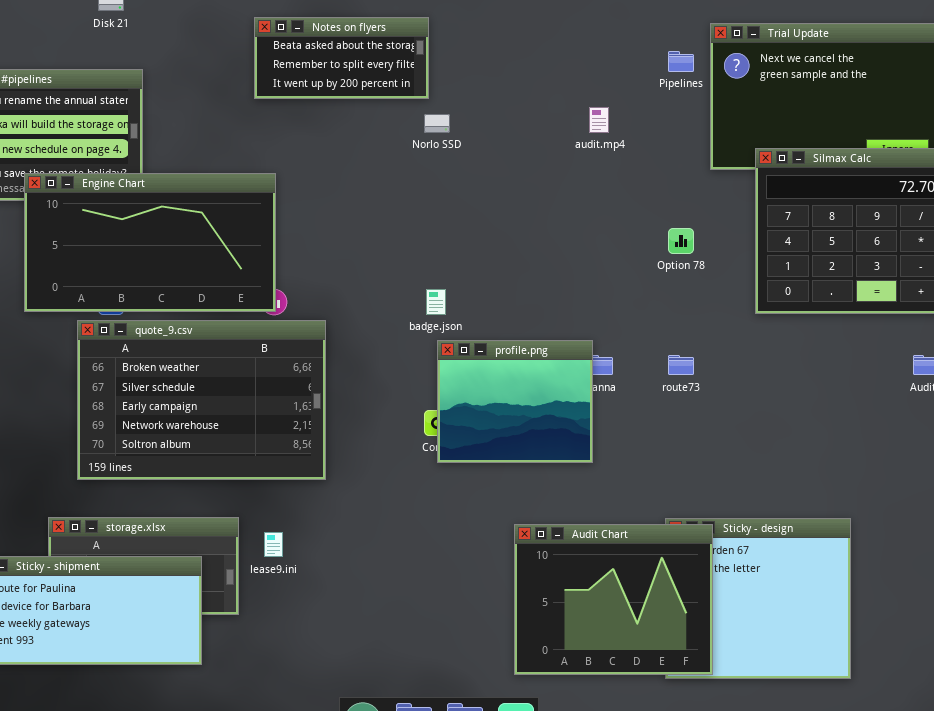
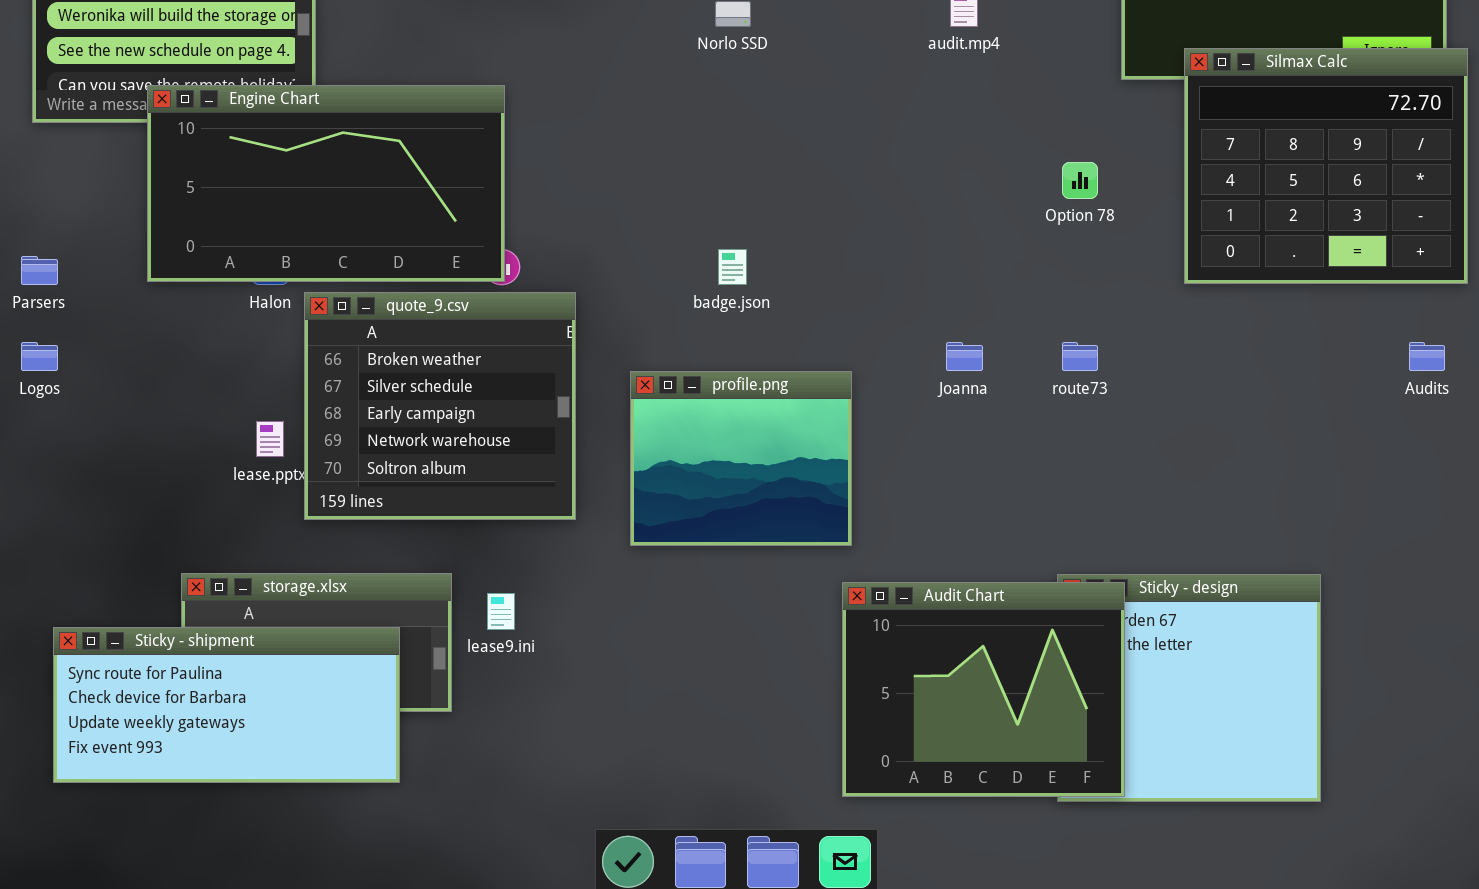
quote_9.csv: [77,320,326,480] -> [304,292,576,520], resized
profile.png: [437,340,593,463] -> [630,371,852,546], moved

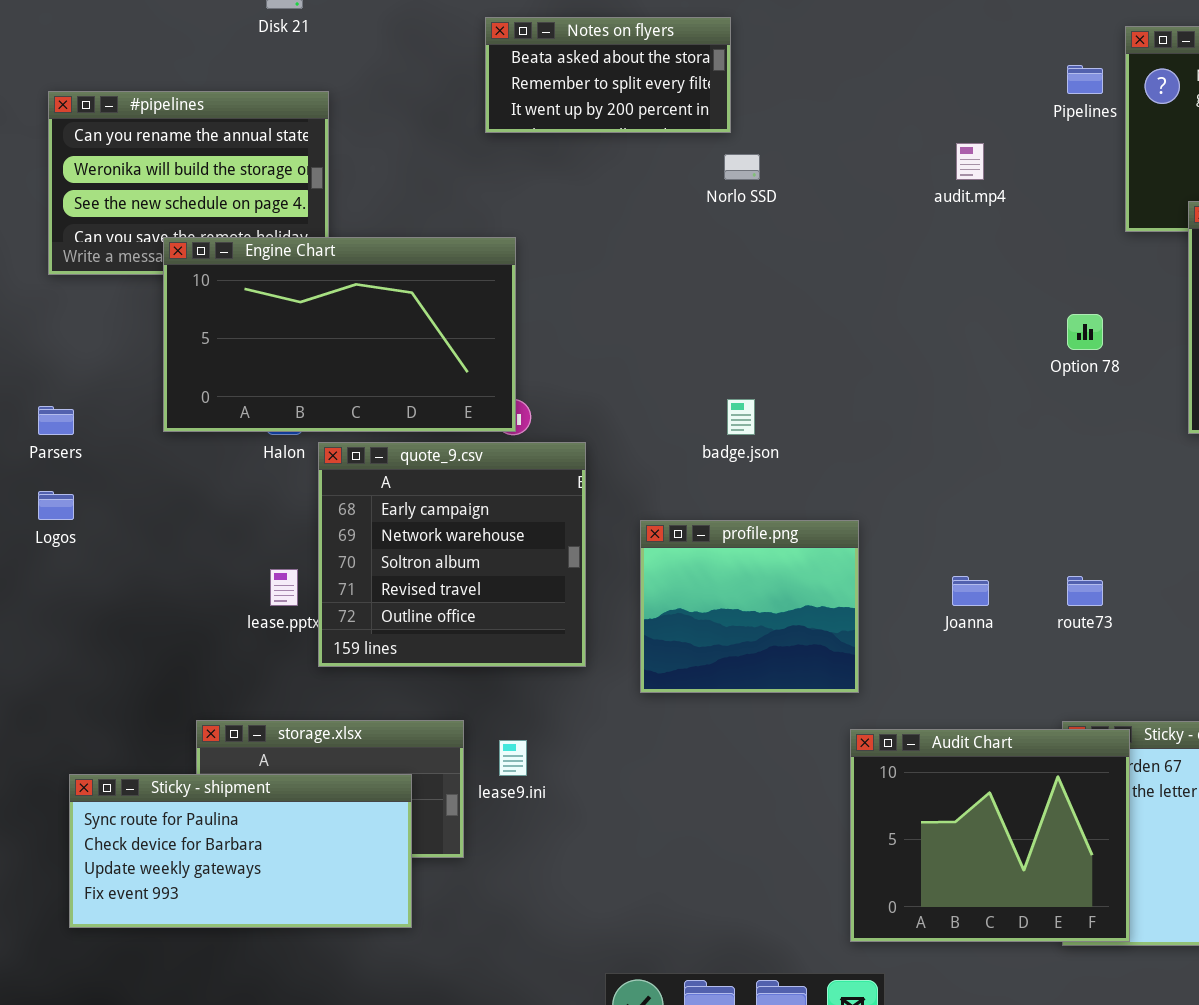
quote_9.csv: [304,292,576,520] -> [318,442,586,667], scrolled down 2 rows
Joanna: [946,342,983,371] -> [952,576,989,606], moved
route73: [1062,342,1098,371] -> [1067,576,1103,606], moved

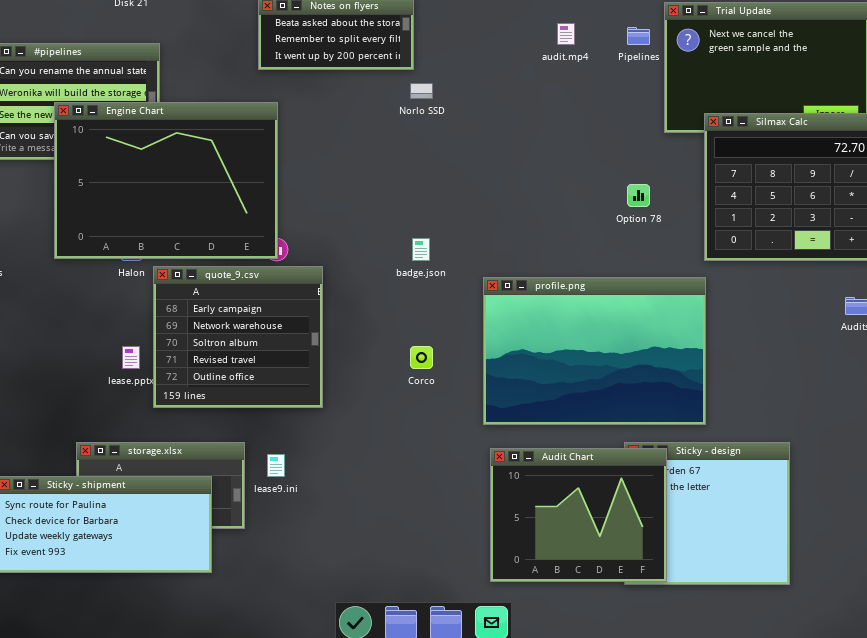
audit.mp4: [956,143,984,180] -> [557,23,575,45], moved
Engine Chart: [163,237,516,432] -> [54,102,278,259], resized
profile.png: [640,520,859,693] -> [483,277,706,425], moved, resized

